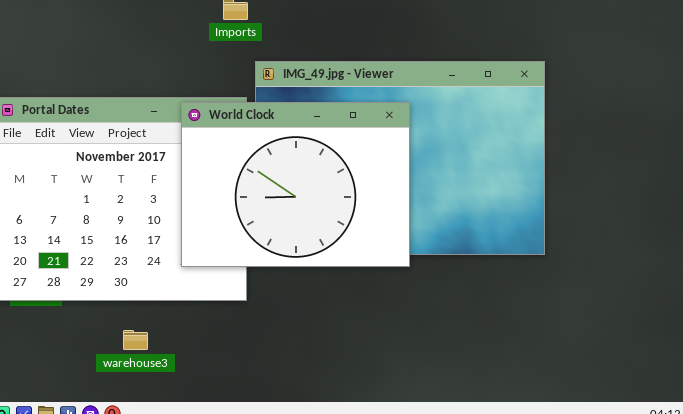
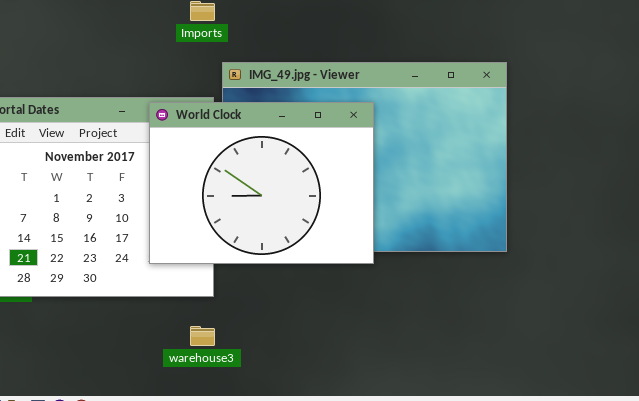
warehouse3: [123,330,148,350] -> [190,326,215,346], moved

